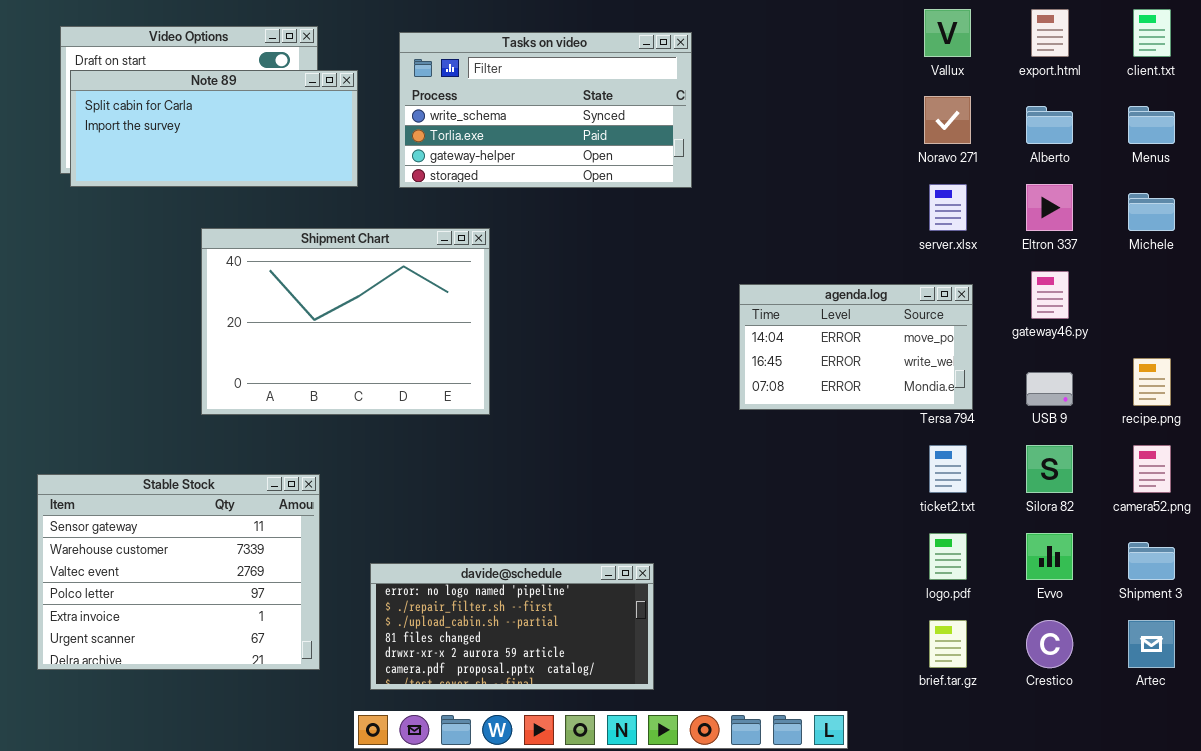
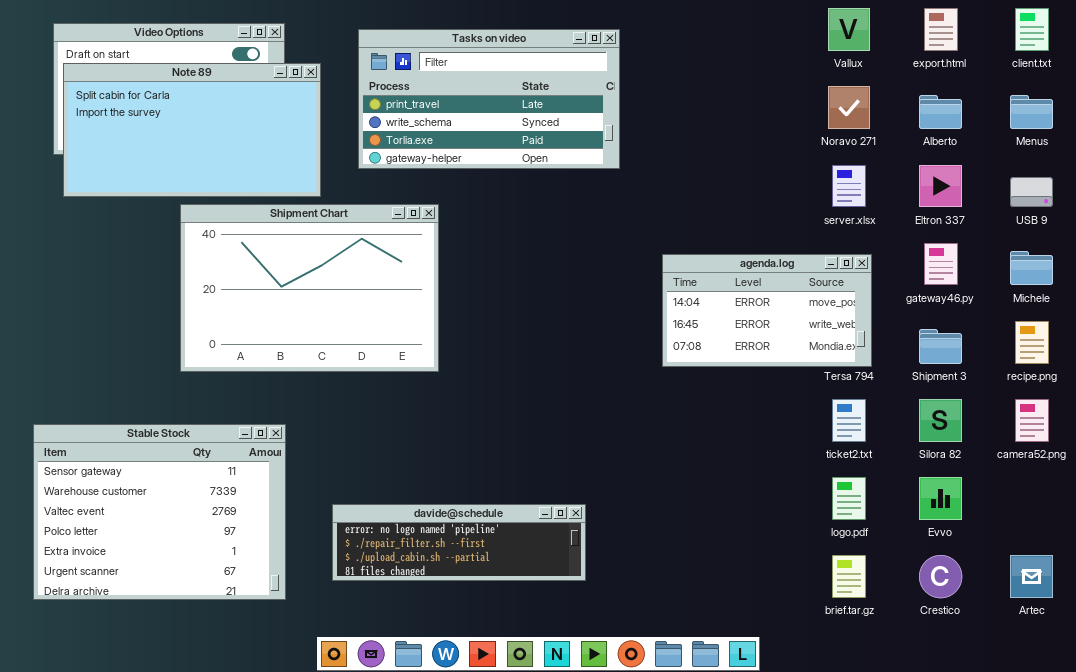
Tasks on video: [399,32,692,188] -> [358,29,620,169], scrolled up 1 row
Note 89: [70,70,358,187] -> [63,63,321,197], resized
Michele: [1128,193,1175,231] -> [1010,251,1053,285], moved
USB 9: [1026,372,1073,406] -> [1010,177,1053,207], moved
Shipment 3: [1128,542,1175,580] -> [919,329,962,364], moved
davide@schedule: [370,563,654,690] -> [332,504,586,581], resized

